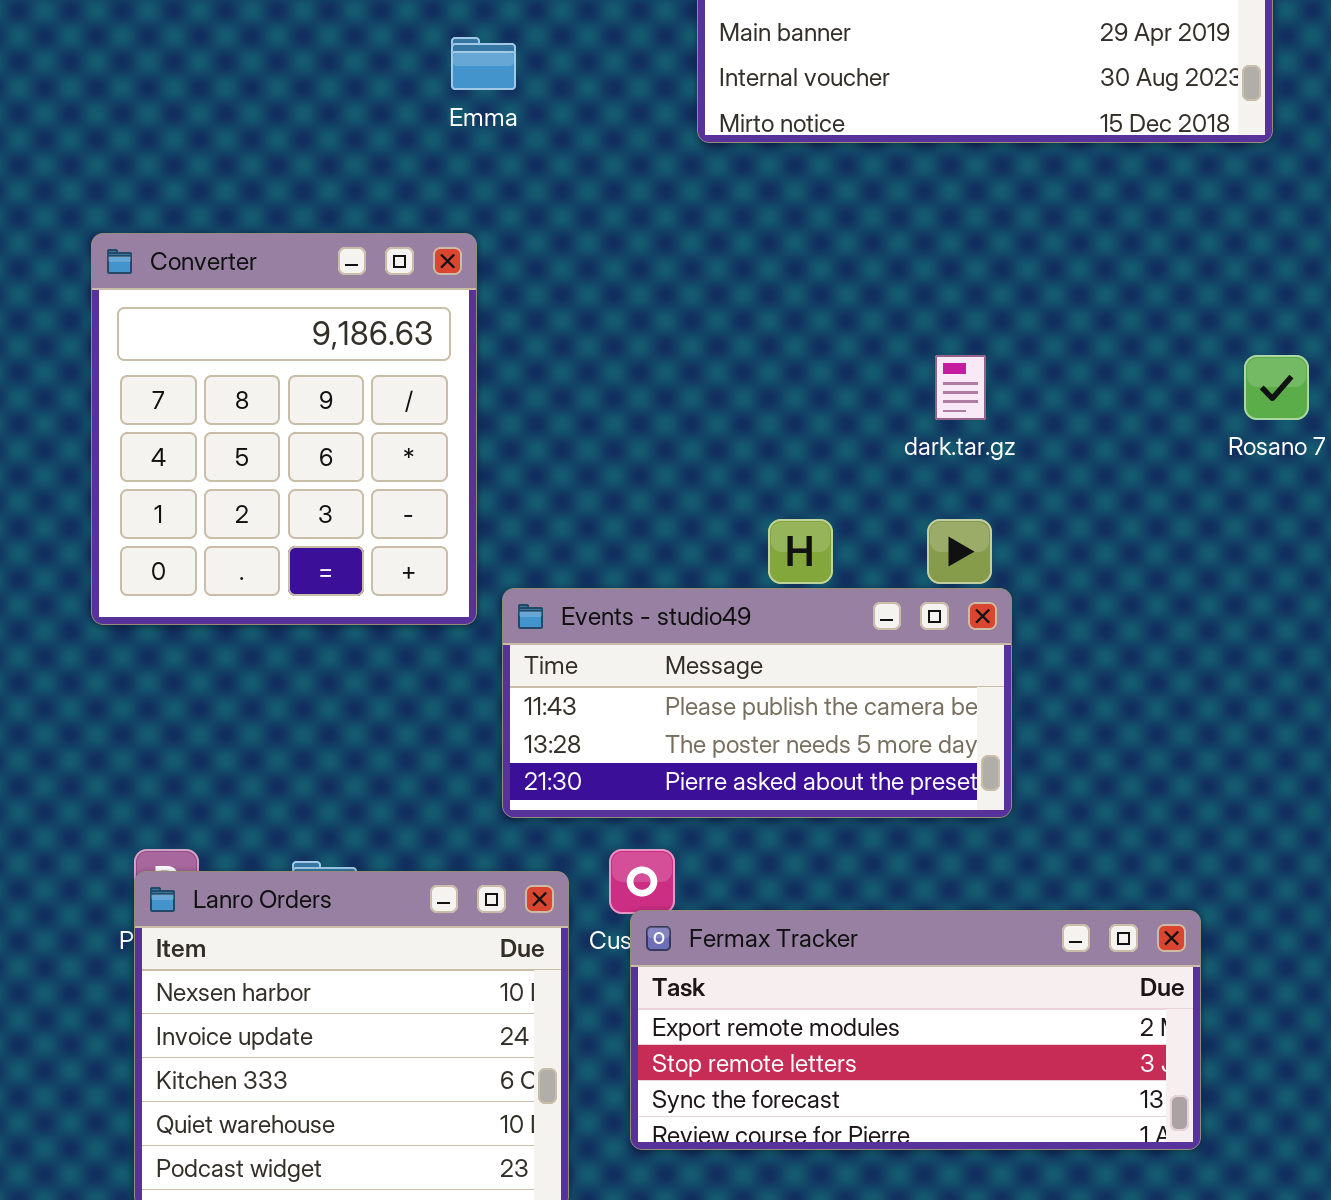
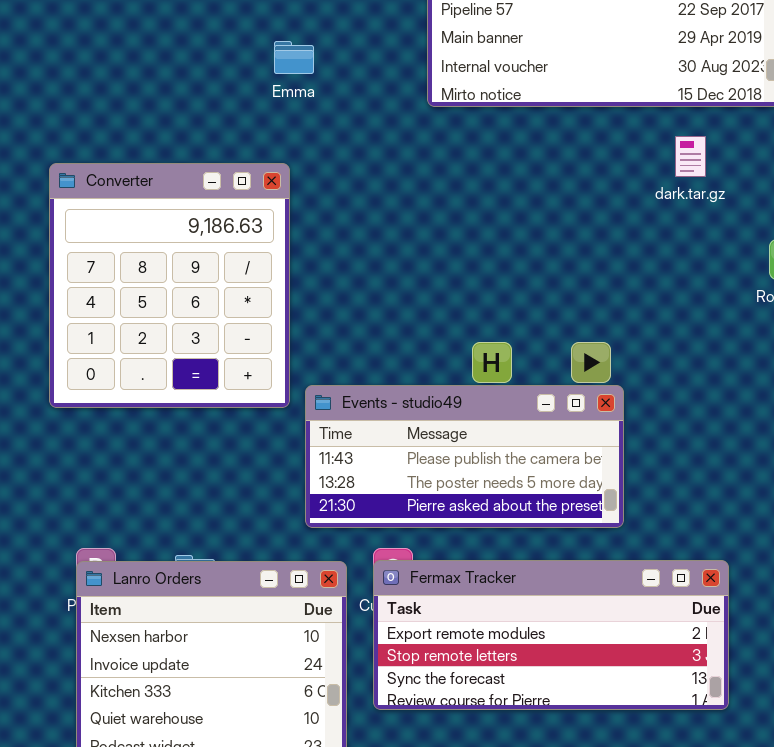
dark.tar.gz: [935,355,986,420] -> [675,136,706,177], moved
Fermax Tracker: [630,910,1201,1150] -> [373,560,729,710], moved

